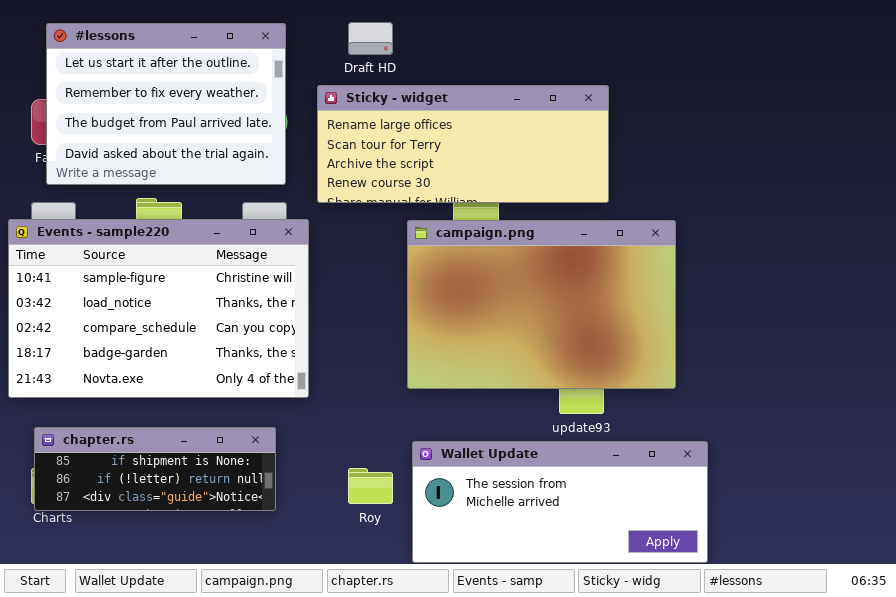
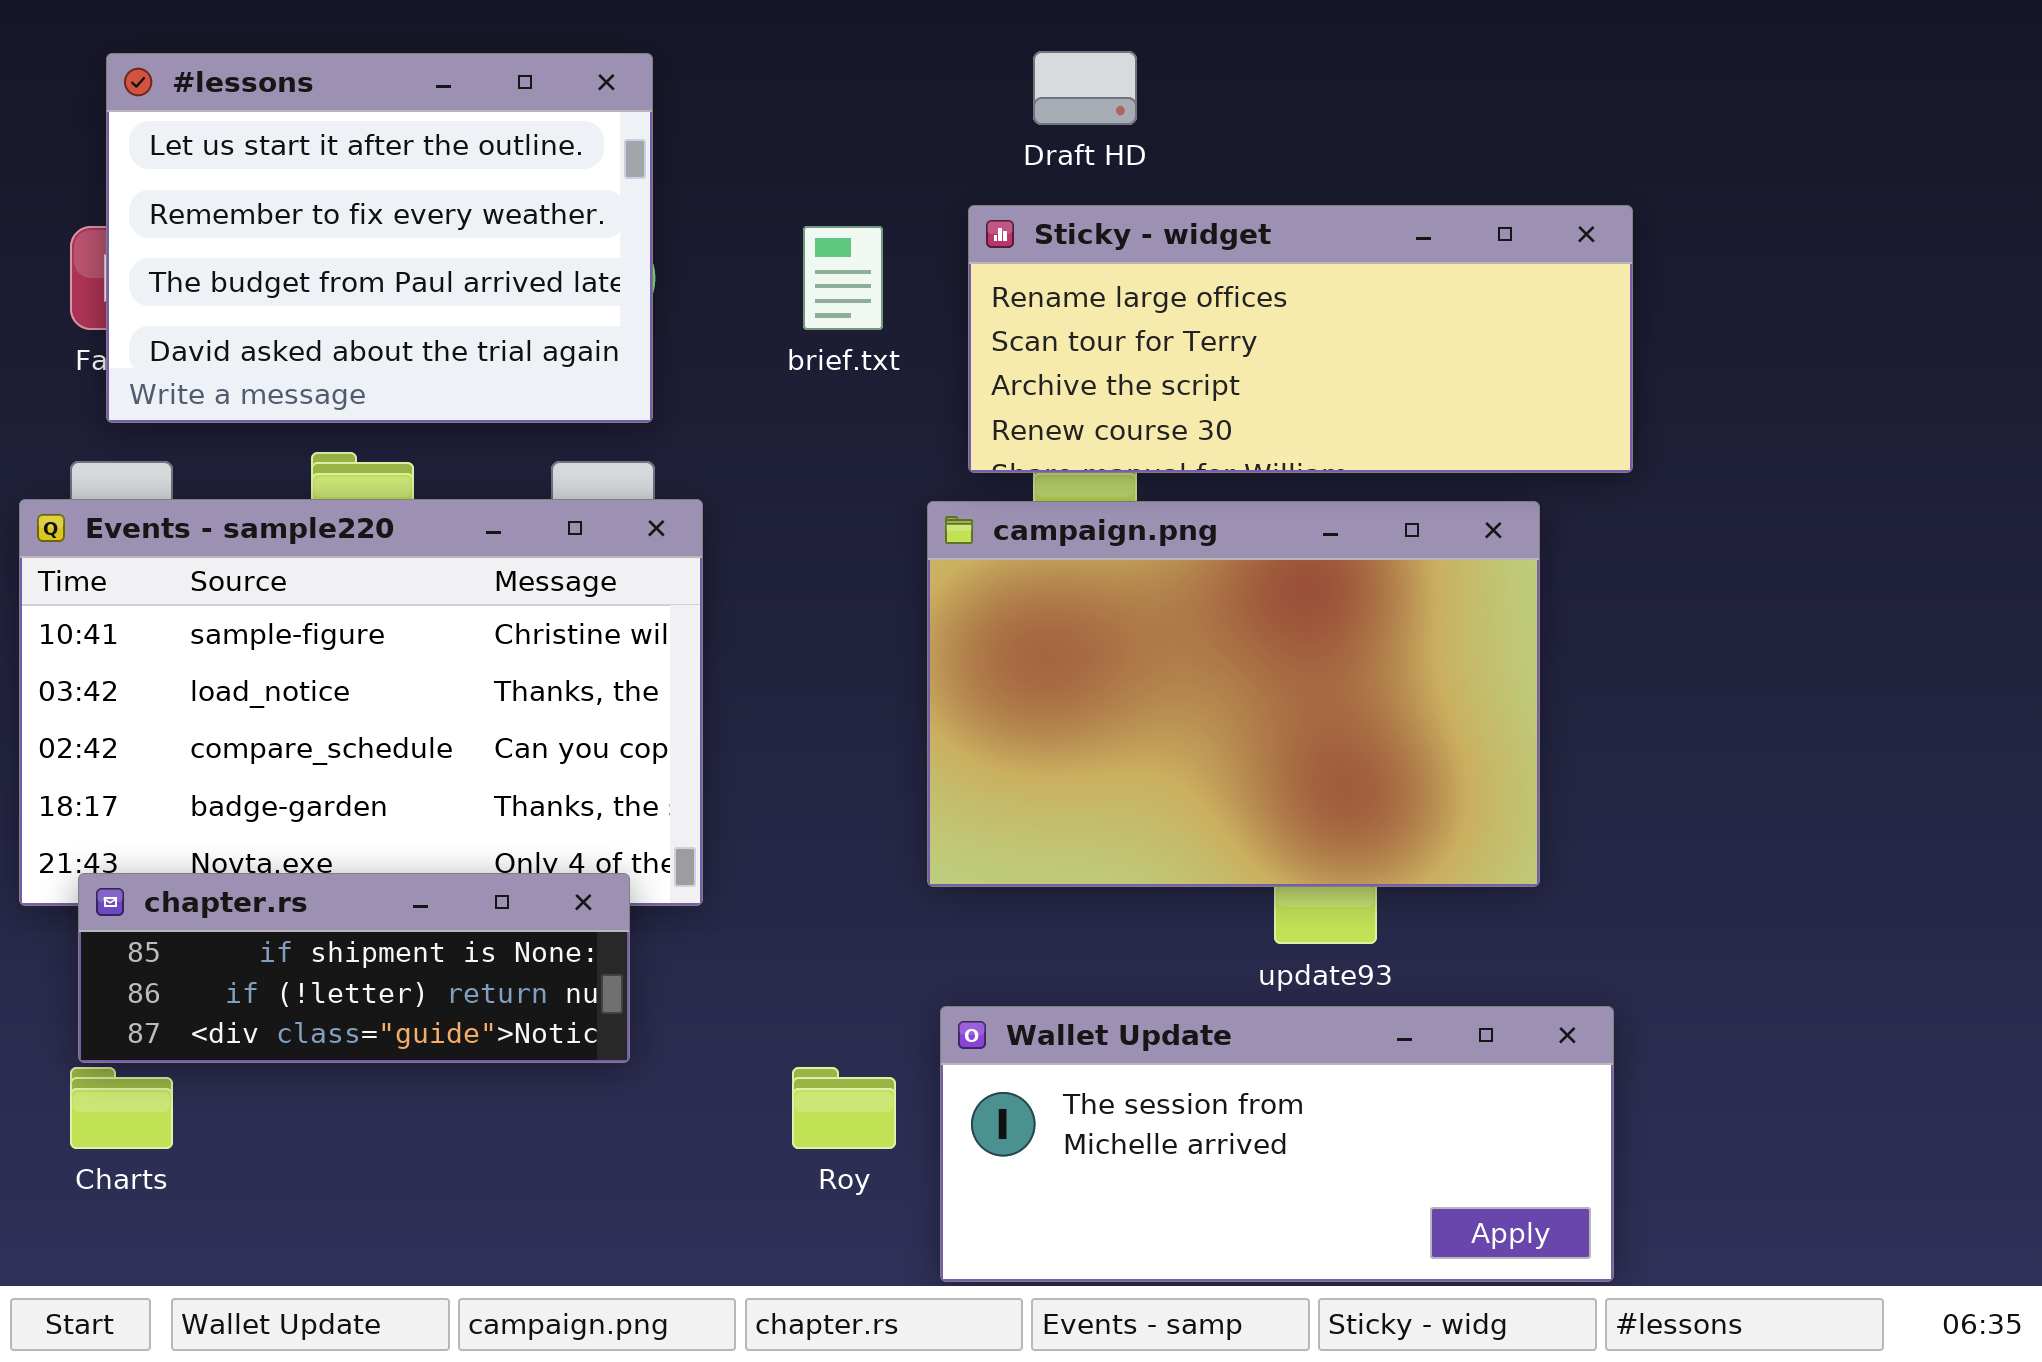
Draft HD: [348,22,393,55] -> [1033,51,1137,125], moved
Sticky - widget: [317,85,609,203] -> [968,205,1633,473], moved
chapter.rs: [34,427,276,511] -> [78,873,630,1063], moved

